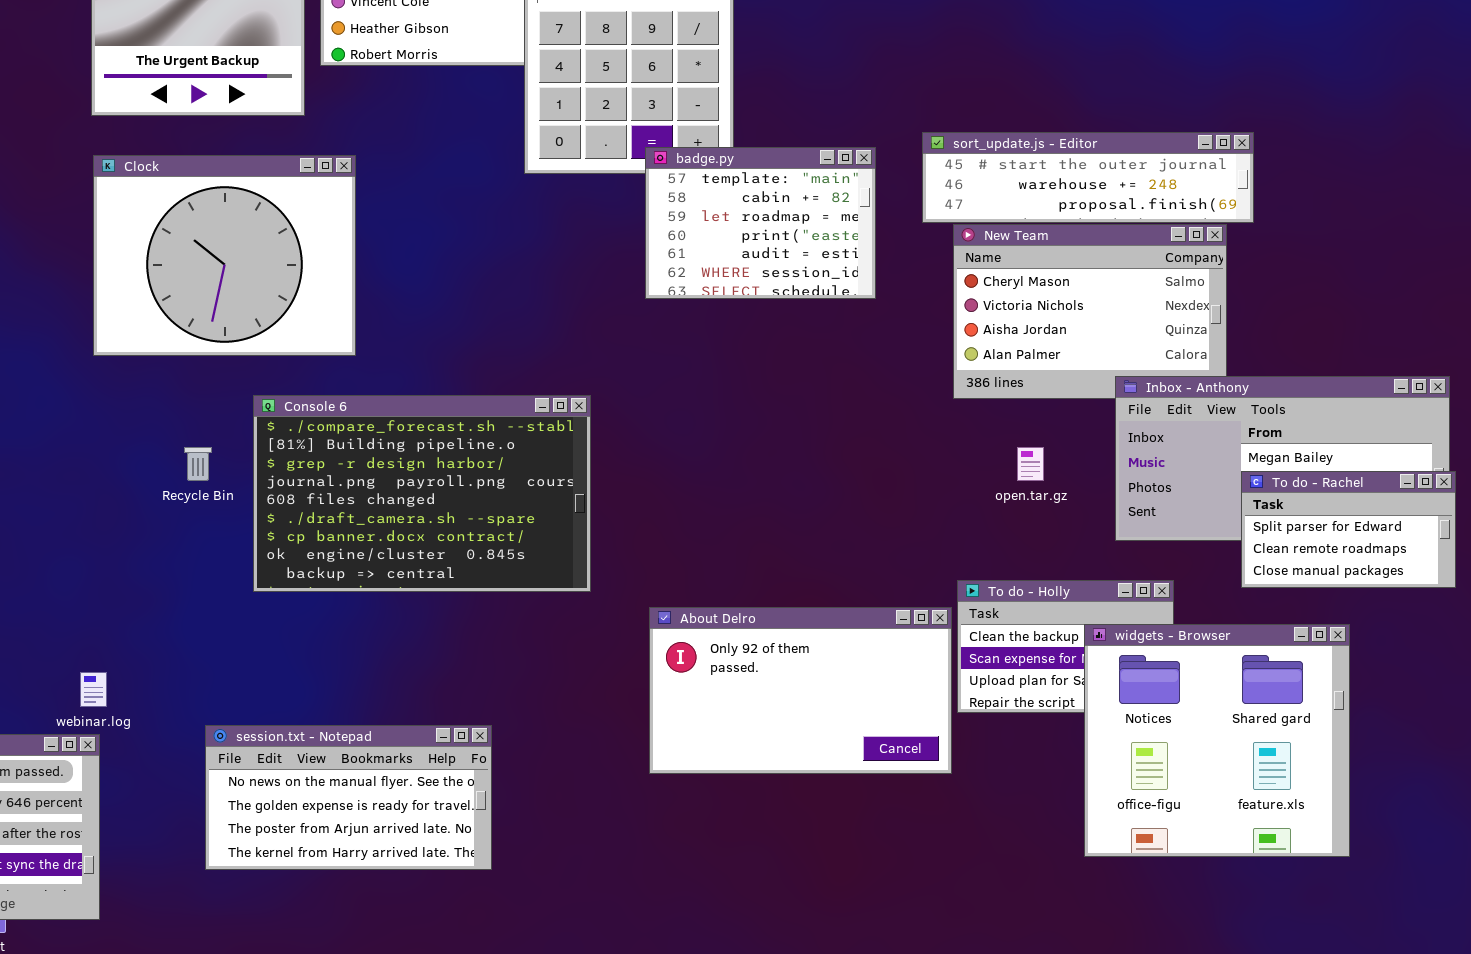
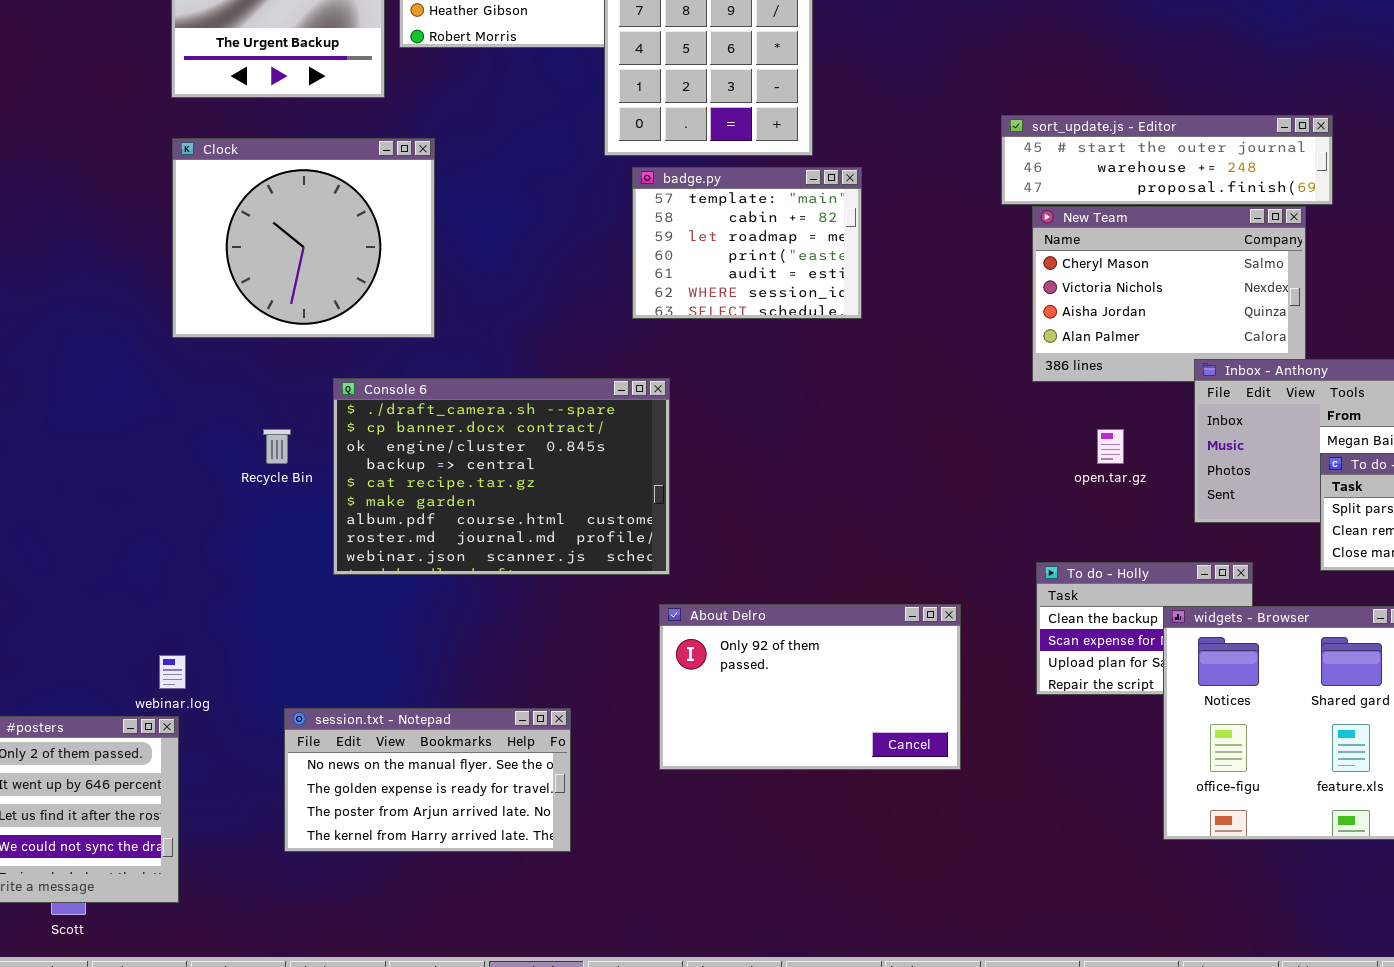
badge.py: [645,147,876,299] -> [632,167,862,319], moved
Console 6: [253,395,591,592] -> [333,378,670,575], scrolled down 5 rows
About Delro: [649,607,952,774] -> [659,604,961,770], moved

